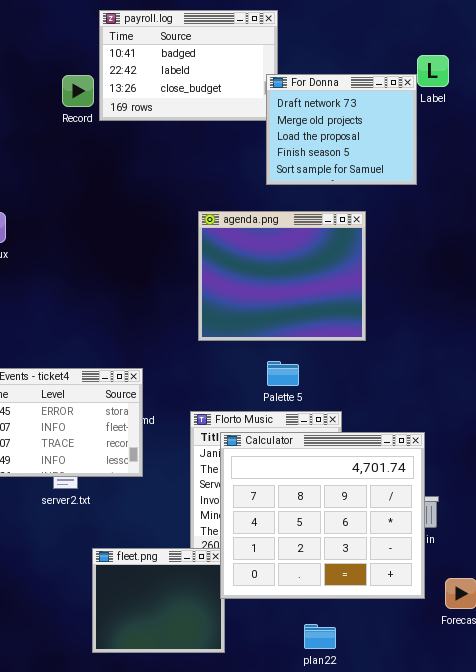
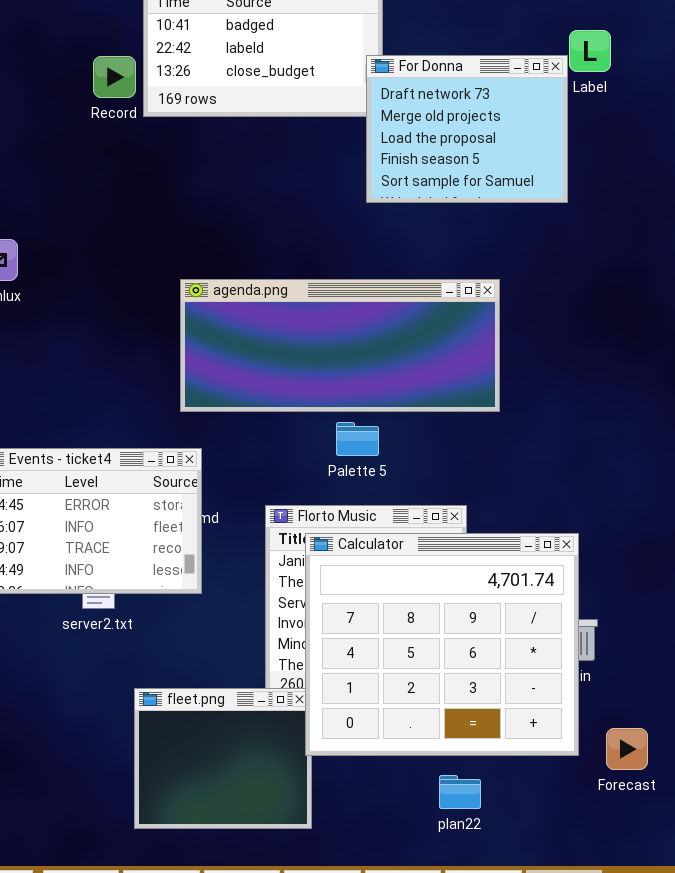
agenda.png: [198,211,366,341] -> [180,279,500,412], resized
Palette 5: [267,361,299,386] -> [336,422,379,456], moved
plan22: [304,624,336,649] -> [439,775,481,809], moved

